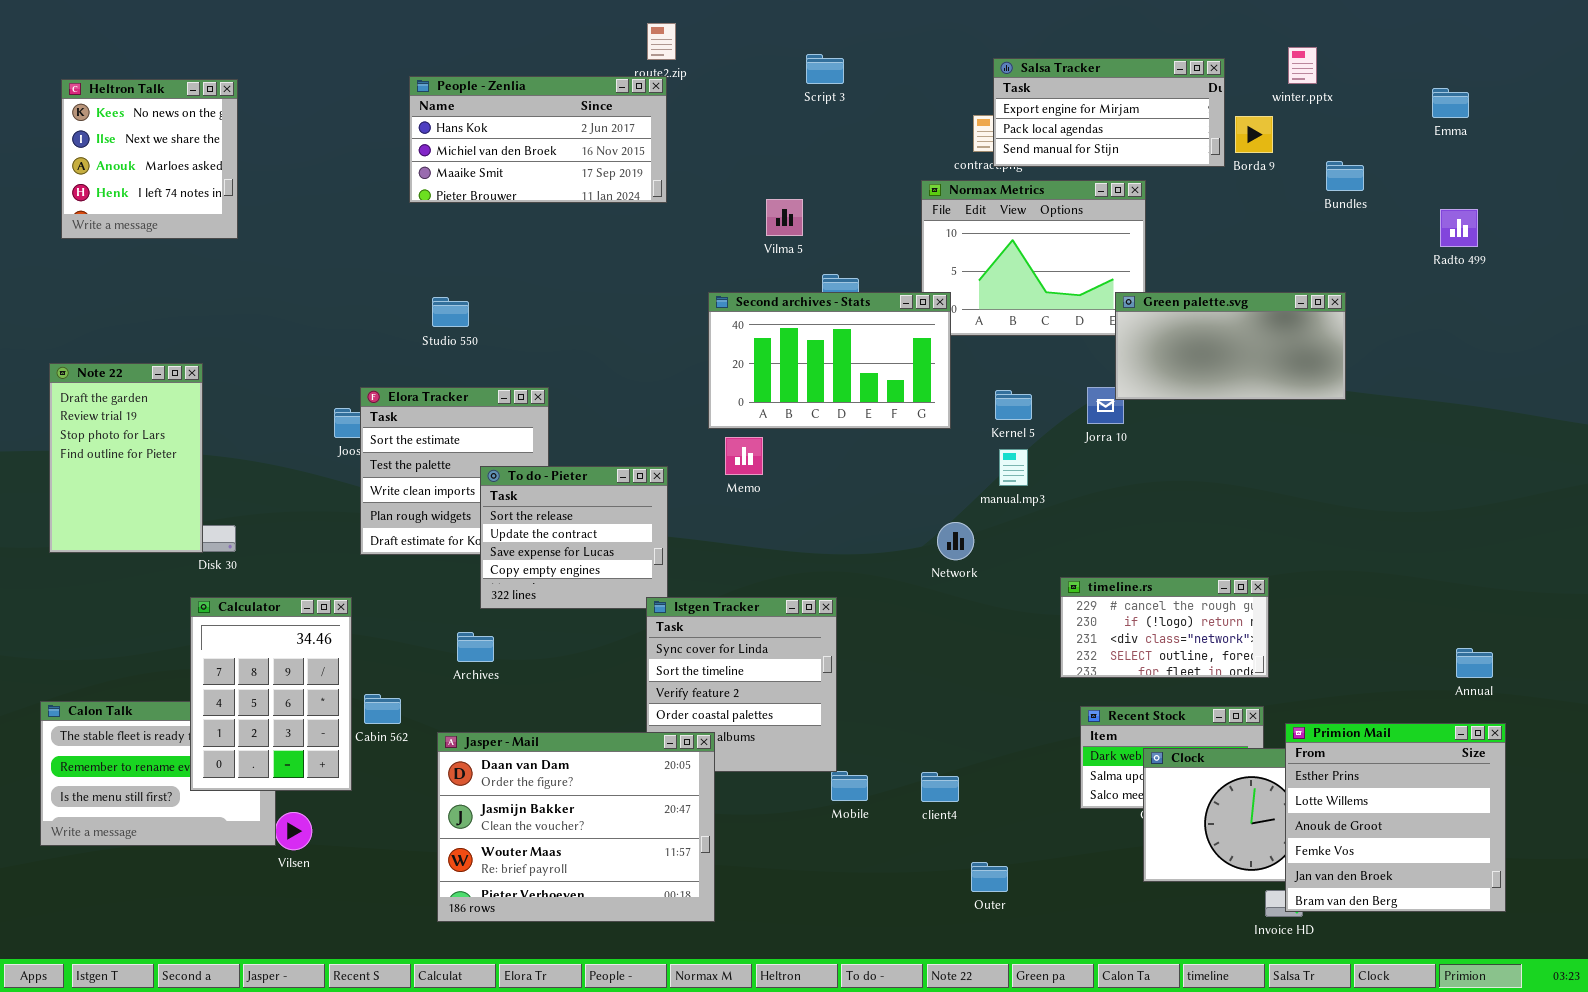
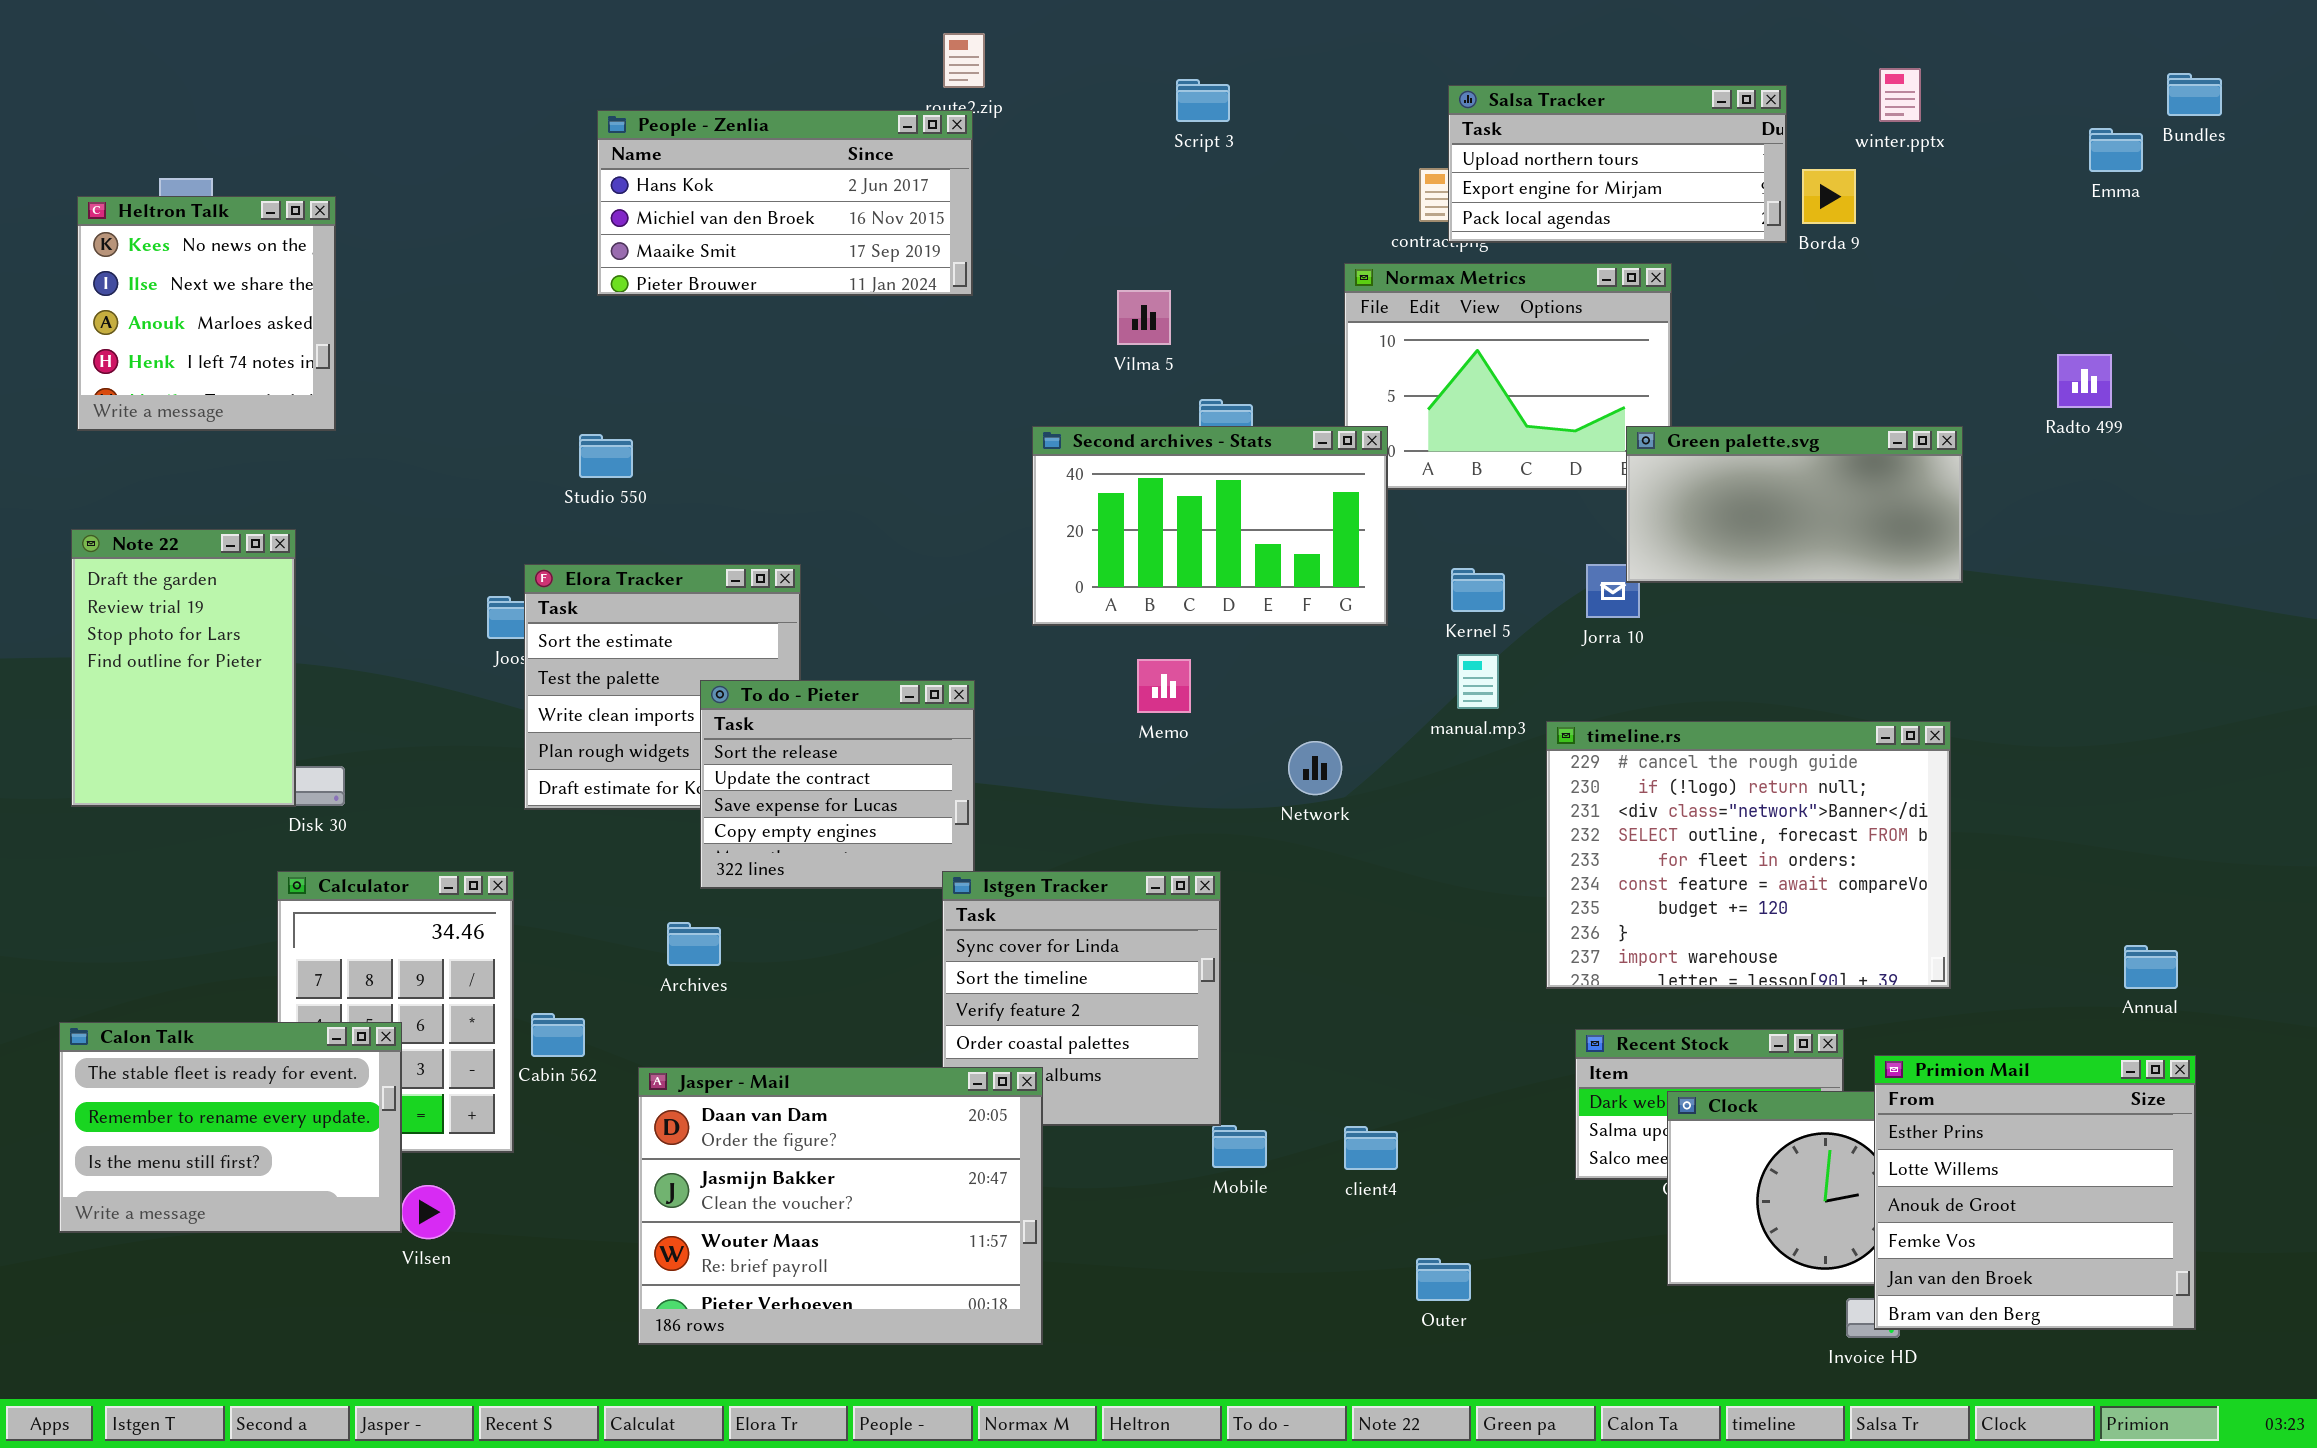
Salsa Tracker: [993,58,1225,167] -> [1448,85,1787,243], scrolled up 1 row
Heltron Talk: [61,79,238,239] -> [77,196,336,431], moved
Bundles: [1326,161,1364,191] -> [2167,73,2222,116], moved
Radto 499: [1440,209,1478,247] -> [2057,354,2112,408], moved
Studio 550: [432,297,469,327] -> [579,434,633,478], moved
Memo: [725,437,763,475] -> [1137,659,1191,713], moved
Network: [937,522,974,560] -> [1288,741,1342,795], moved
timeline.rs: [1060,577,1269,678] -> [1546,721,1951,989], resized
Calon Talk: [40,701,276,846] -> [59,1022,402,1233], raised

